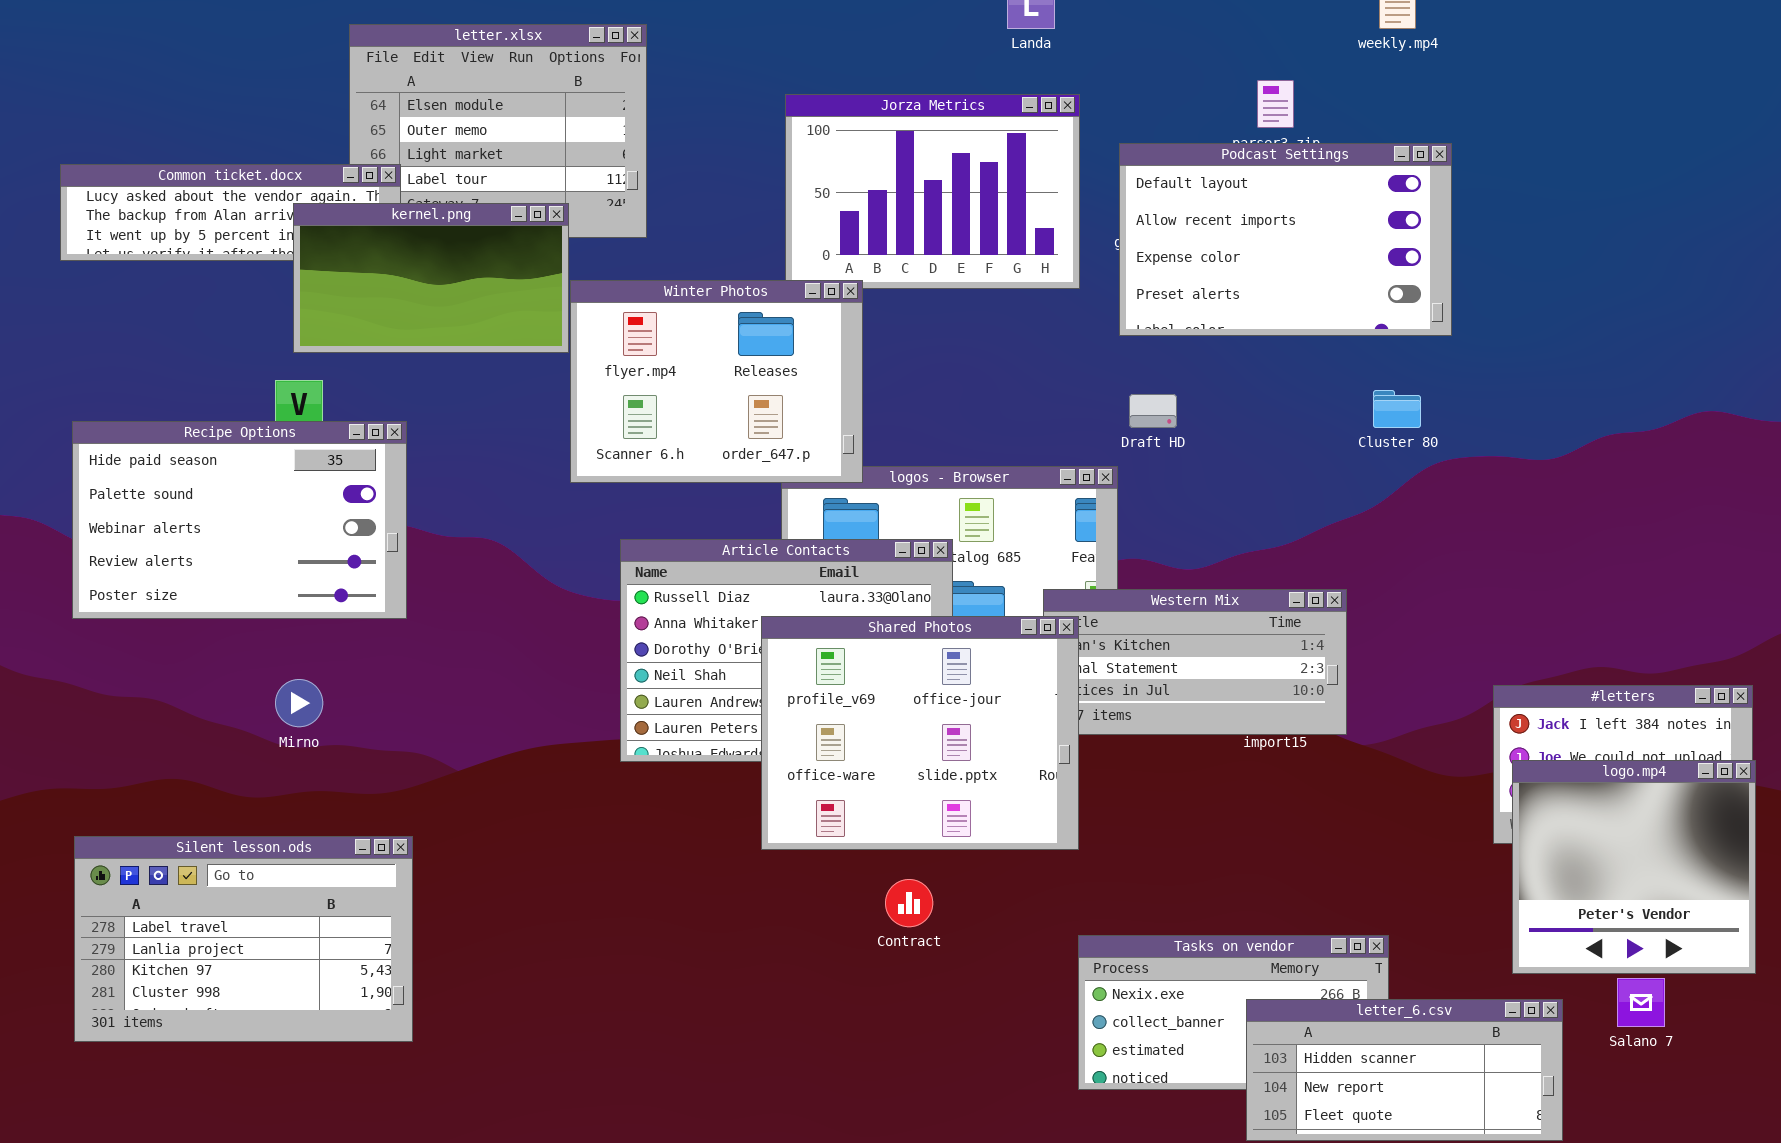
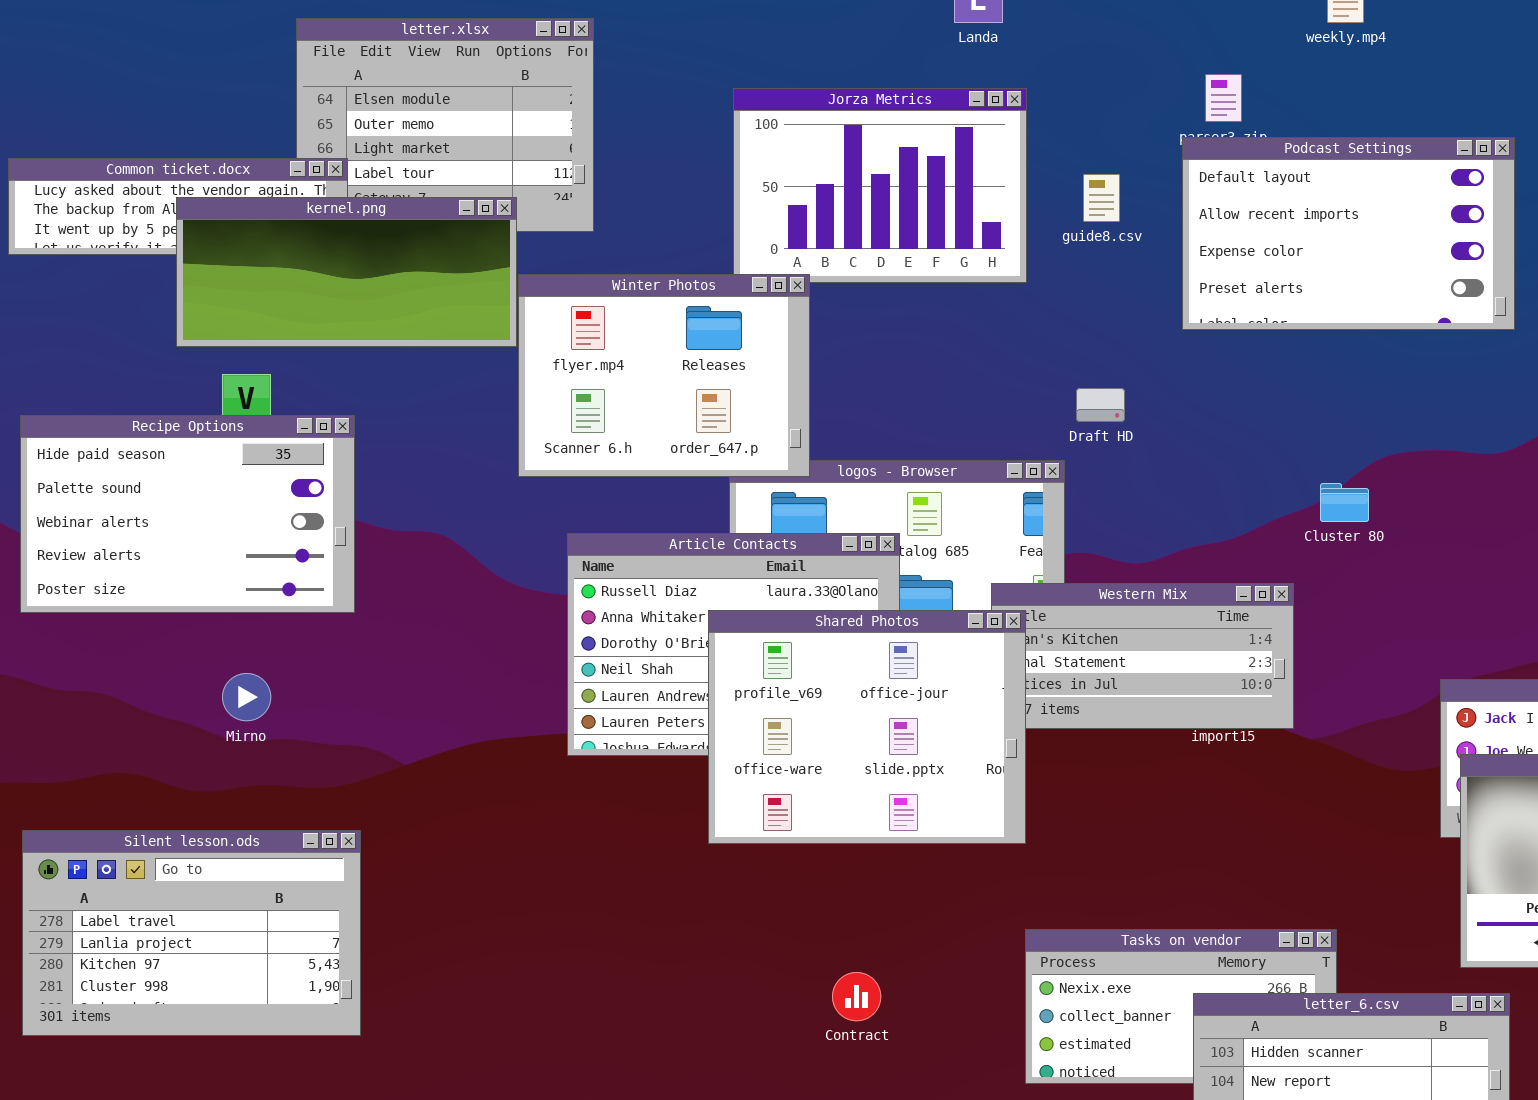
Podcast Settings: [1119,143,1452,336] -> [1182,137,1515,330], moved
kernel.png: [293,203,569,353] -> [176,197,517,347], resized
Cluster 80: [1373,390,1421,428] -> [1320,483,1369,522], moved
Contract: [885,879,933,927] -> [832,972,881,1021], moved

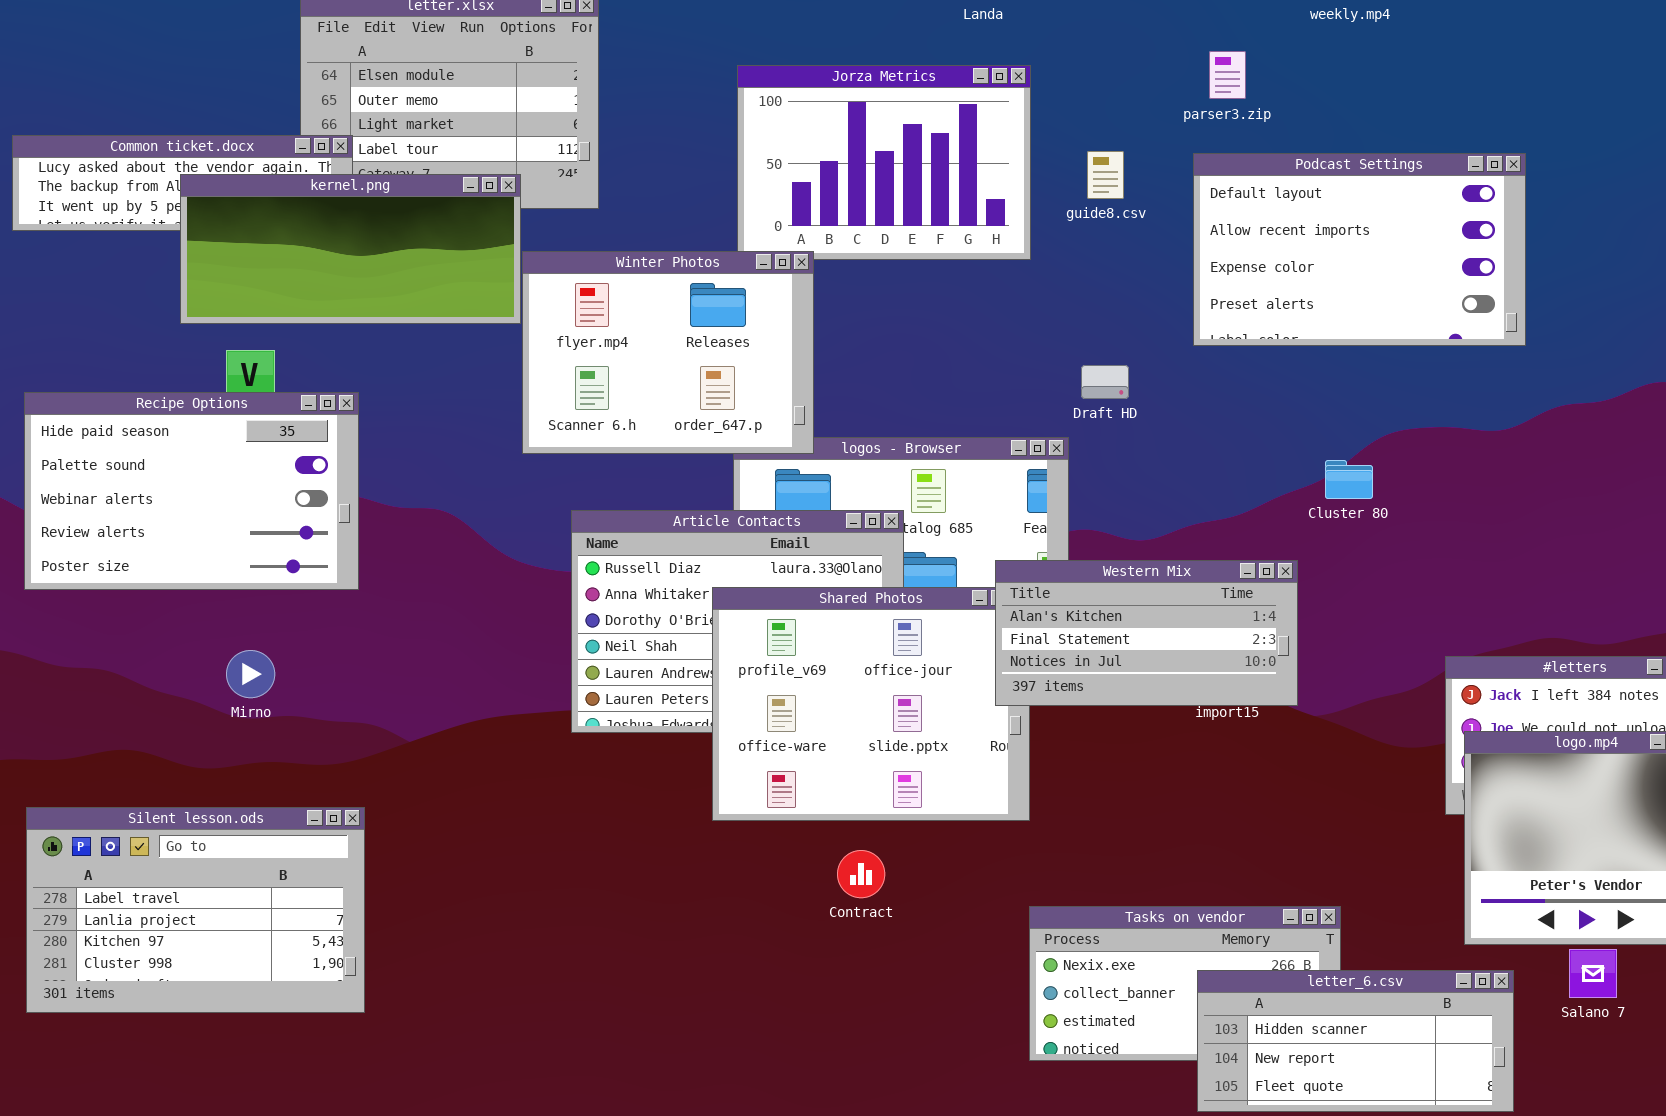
Podcast Settings: [1182,137,1515,330] -> [1193,153,1526,346], moved
Western Mix: [991,583,1294,729] -> [995,560,1298,706], raised
Contract: [832,972,881,1021] -> [837,850,885,898], moved

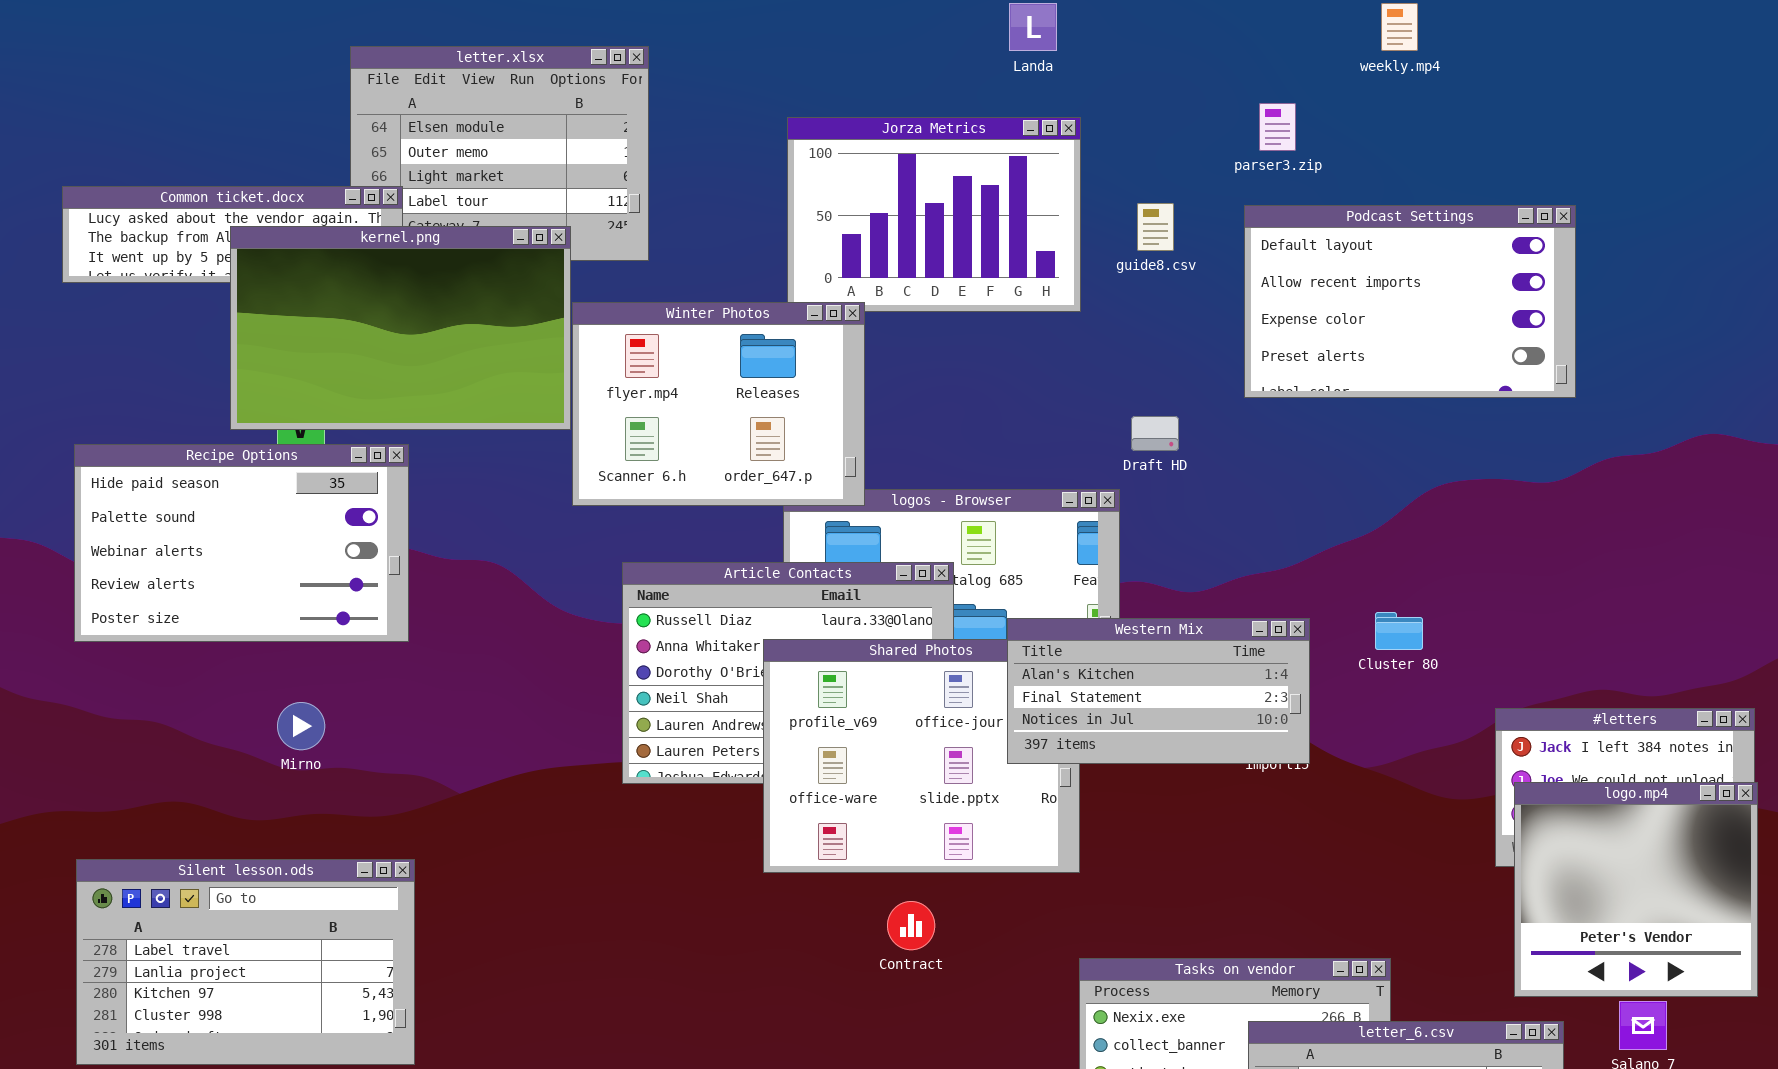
kernel.png: [180,174,521,324] -> [230,226,571,430], resized
Cluster 80: [1325,460,1373,499] -> [1375,612,1423,650], moved
Western Mix: [995,560,1298,706] -> [1007,618,1310,764], moved

